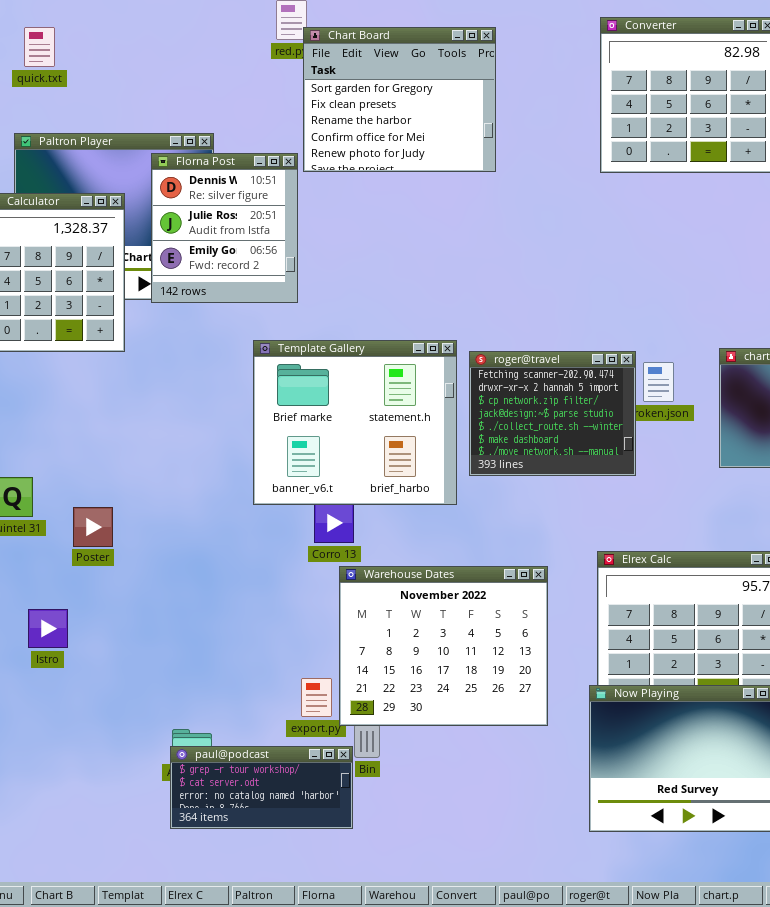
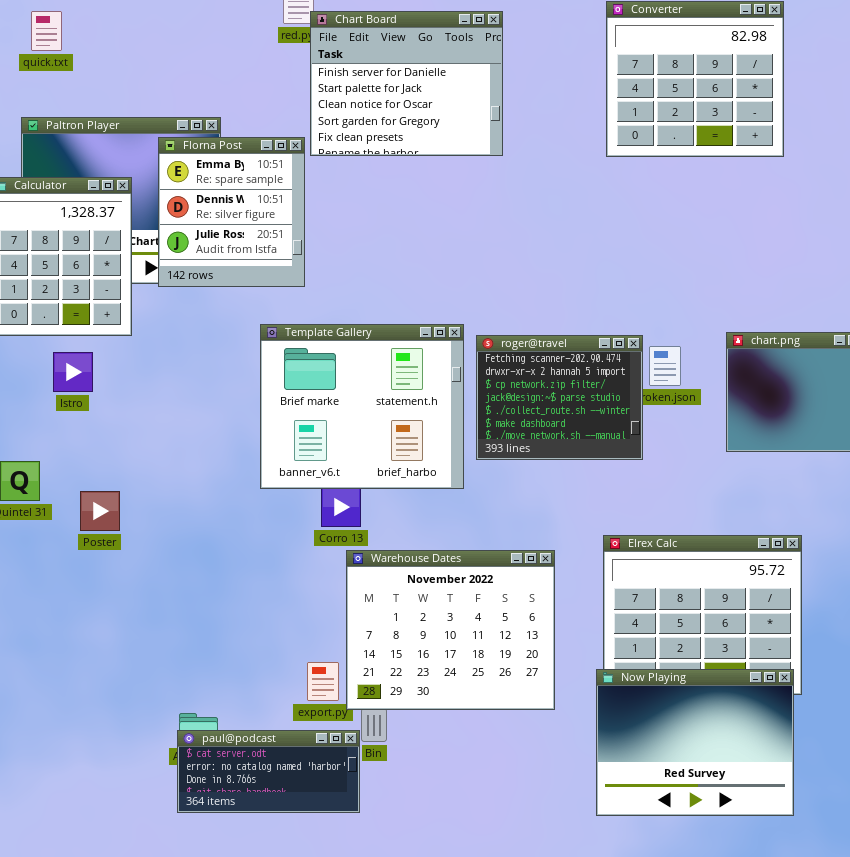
Chart Board: [303,27,496,172] -> [310,11,503,156], scrolled up 3 rows
Florna Post: [151,153,298,303] -> [158,137,305,287], scrolled up 1 row
Istro: [28,609,68,648] -> [53,352,93,392], moved
paul@podcast: [170,746,353,829] -> [177,730,360,813], scrolled down 1 row

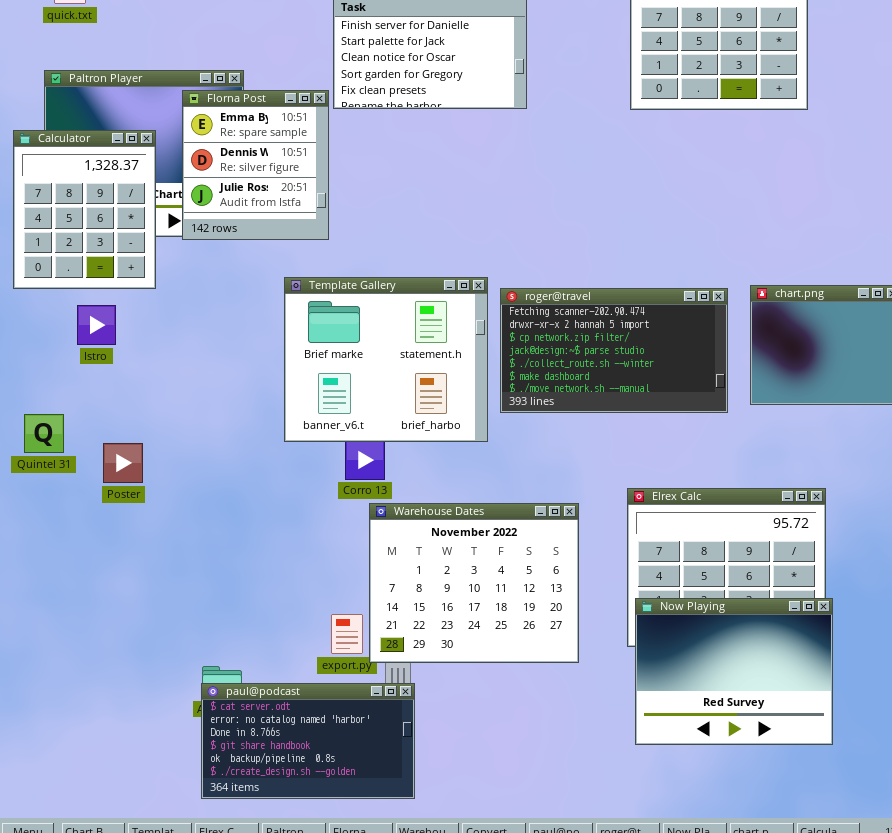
roger@travel: [476,335,643,460] -> [500,288,728,413], resized
Now Playing: [596,669,794,816] -> [635,598,833,745], moved
paul@podcast: [177,730,360,813] -> [201,683,415,799], resized

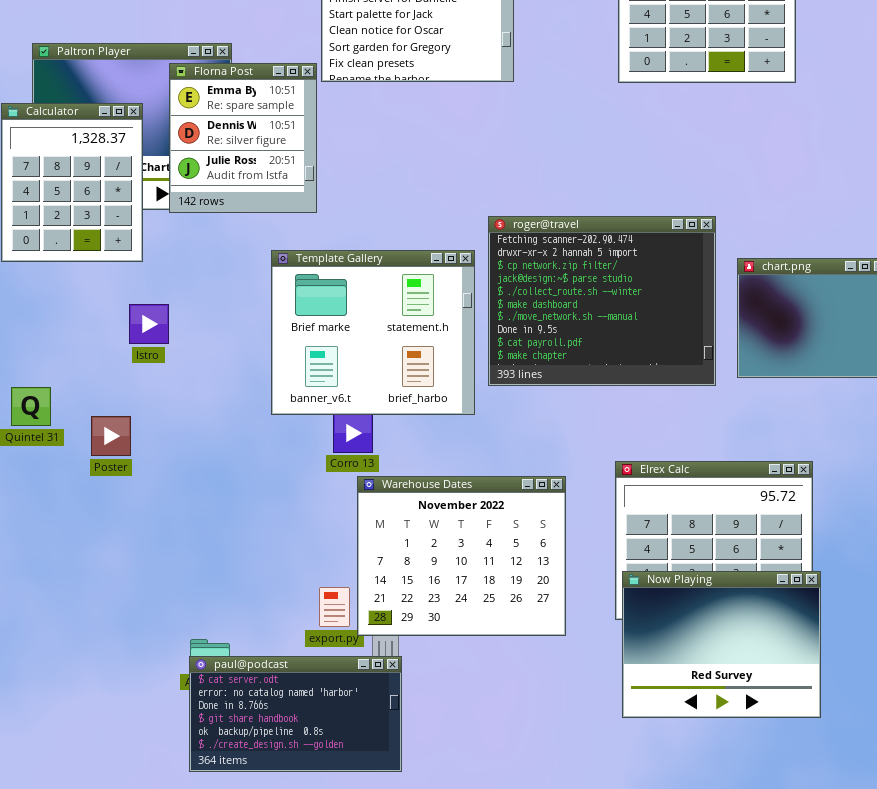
roger@travel: [500,288,728,413] -> [488,216,716,386], resized
Istro: [77,305,116,345] -> [129,304,169,344], moved

